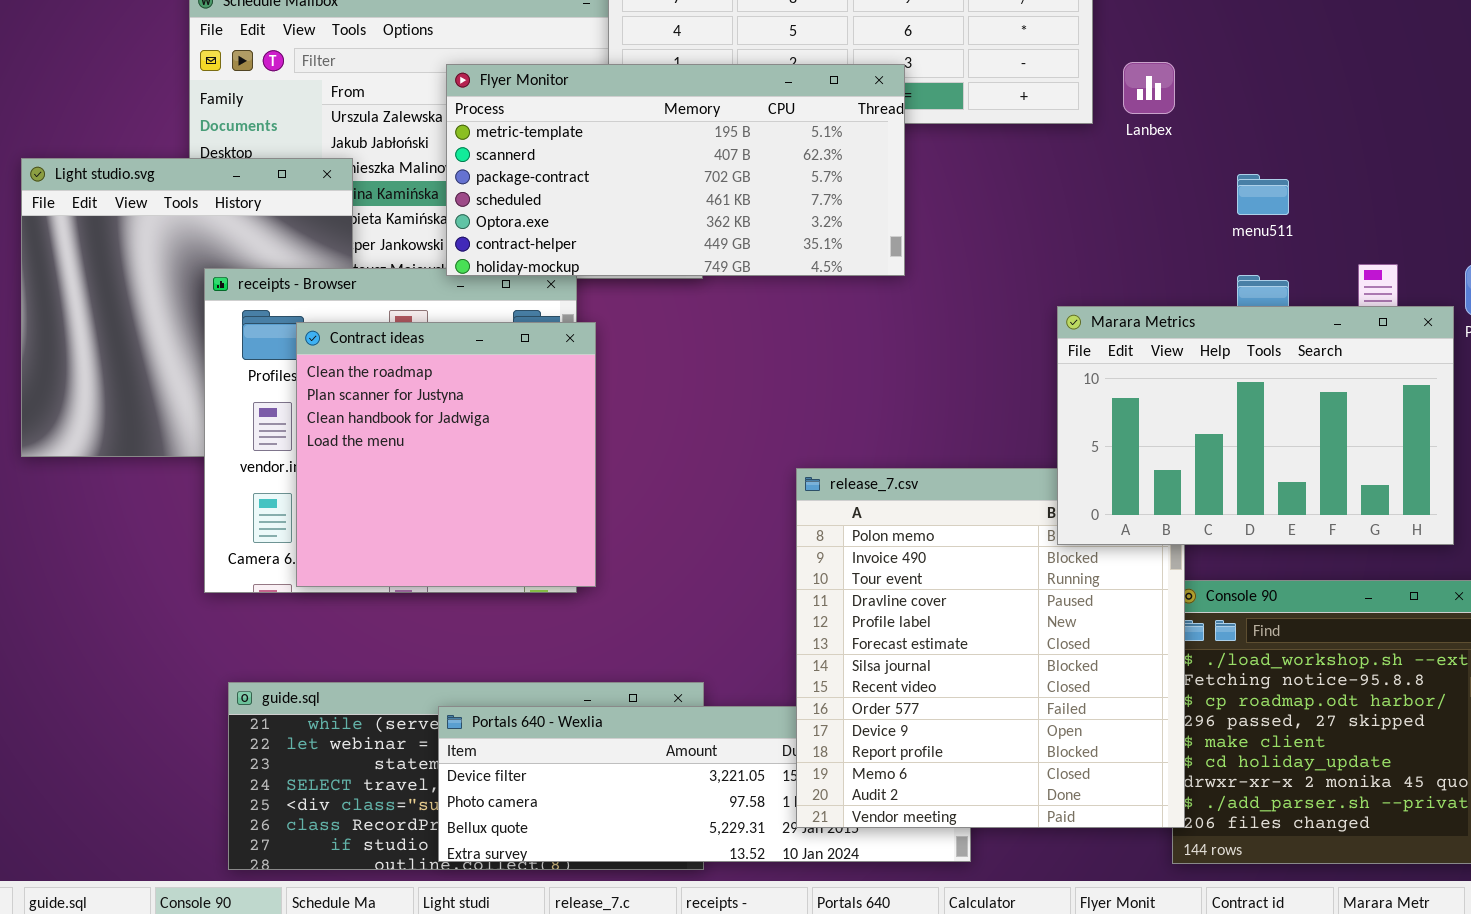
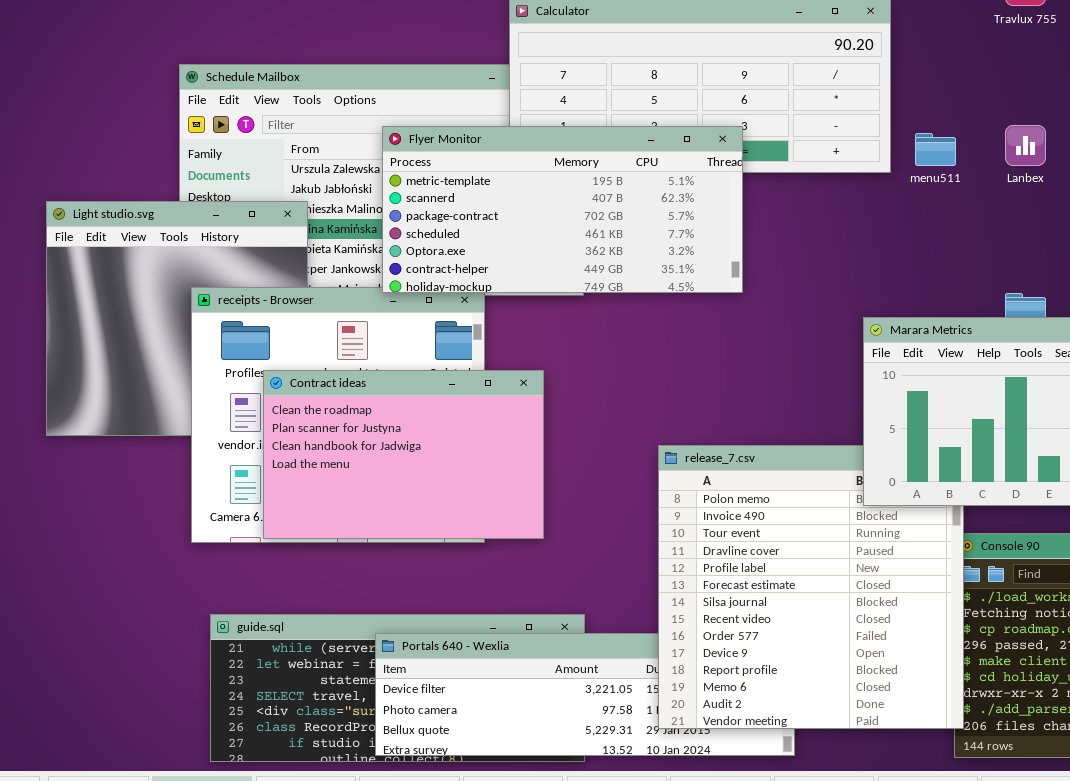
Lanbex: [1123,62,1175,114] -> [1005,125,1046,166], moved
menu511: [1237,174,1289,215] -> [915,133,956,166], moved
Contract ideas: [296,322,596,587] -> [263,370,544,539], resized

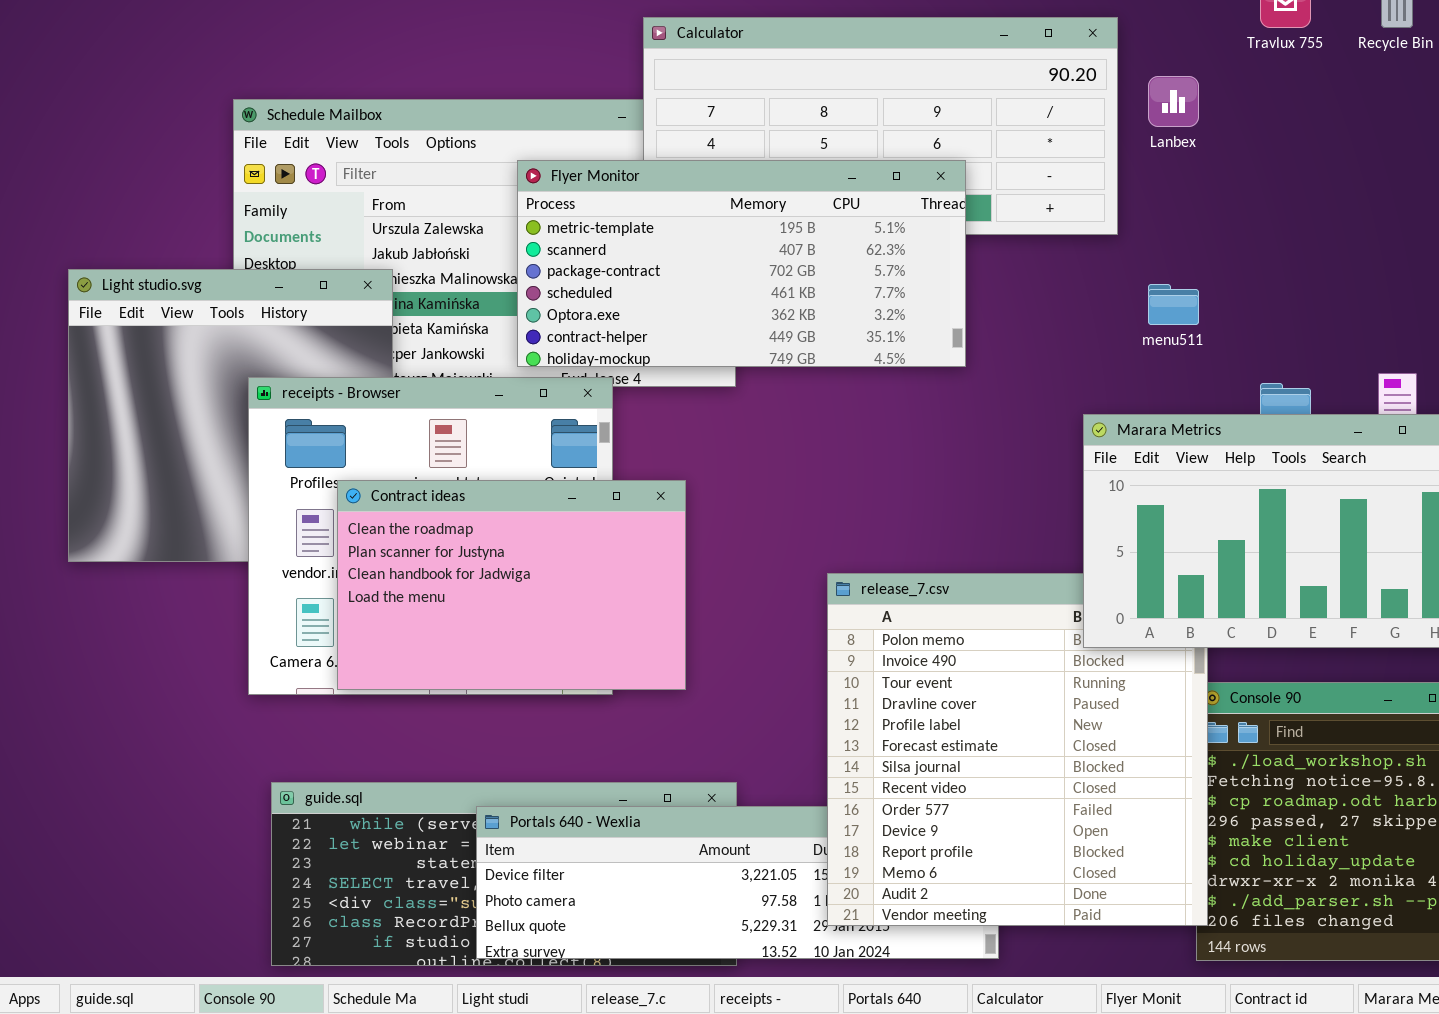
Lanbex: [1005,125,1046,166] -> [1148,76,1199,127], moved
Flyer Monitor: [382,126,743,293] -> [517,160,966,367], moved
menu511: [915,133,956,166] -> [1148,284,1199,325], moved

